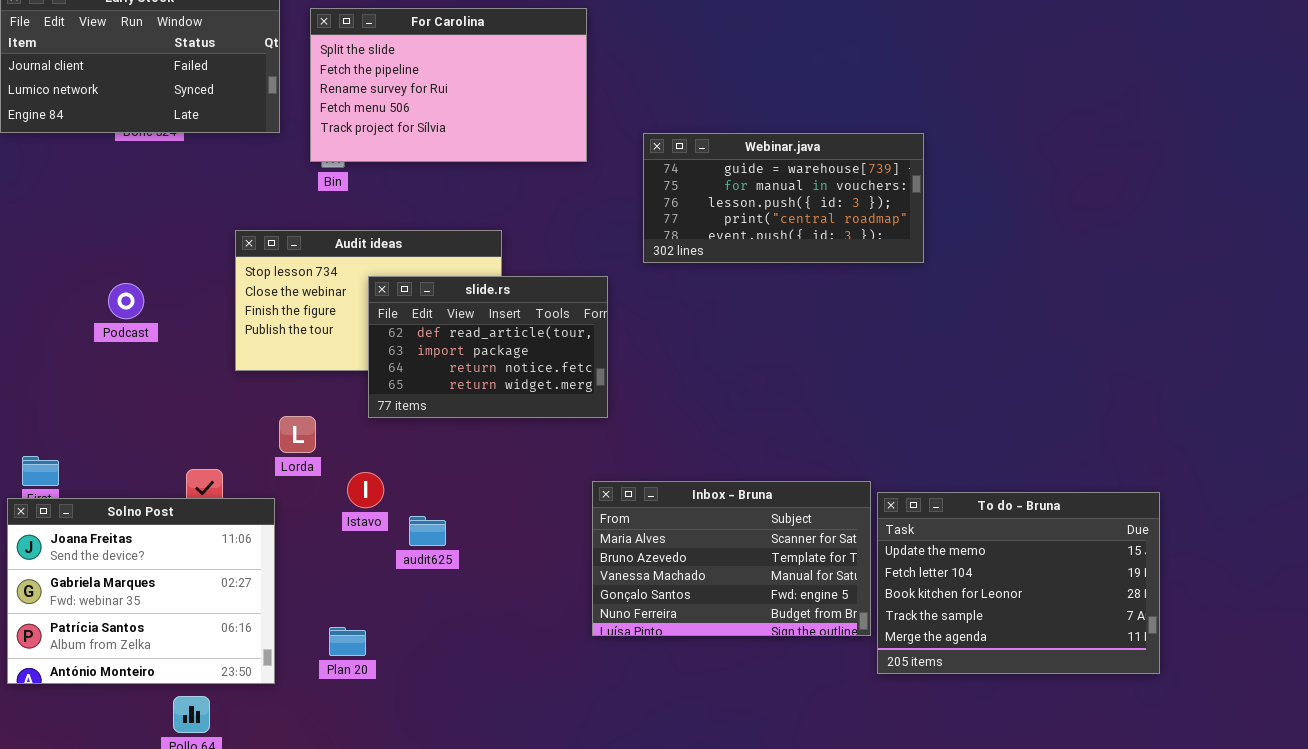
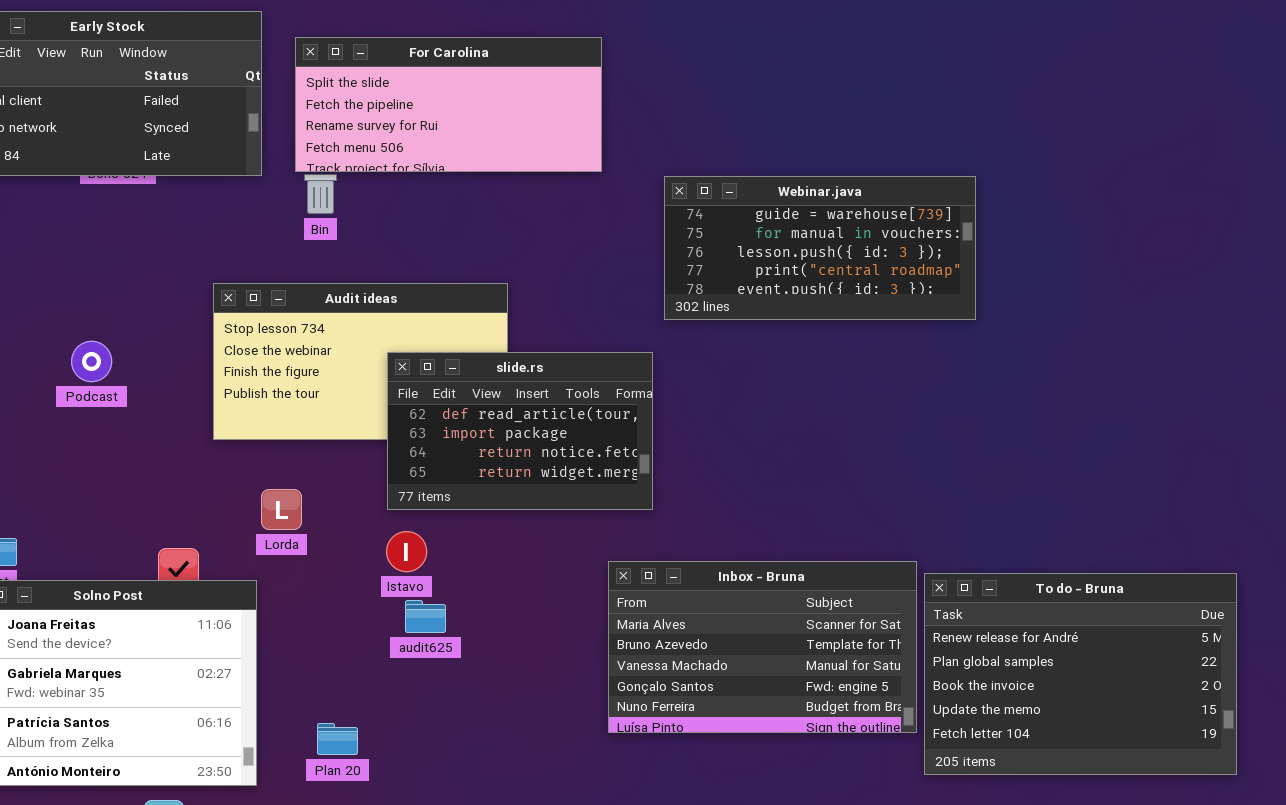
For Carolina: [310,8,587,162] -> [295,37,602,172], resized
slide.rs: [368,276,608,418] -> [387,352,653,510], moved
Istavo: [347,472,384,508] -> [386,531,427,572], moved
To do - Bruna: [877,492,1160,674] -> [924,573,1237,775], scrolled up 3 rows

